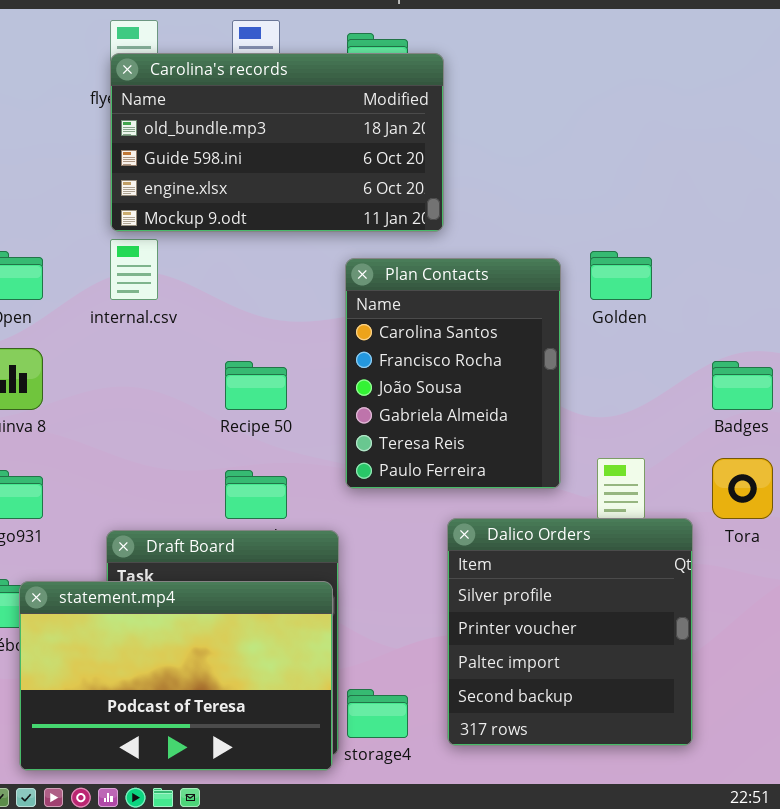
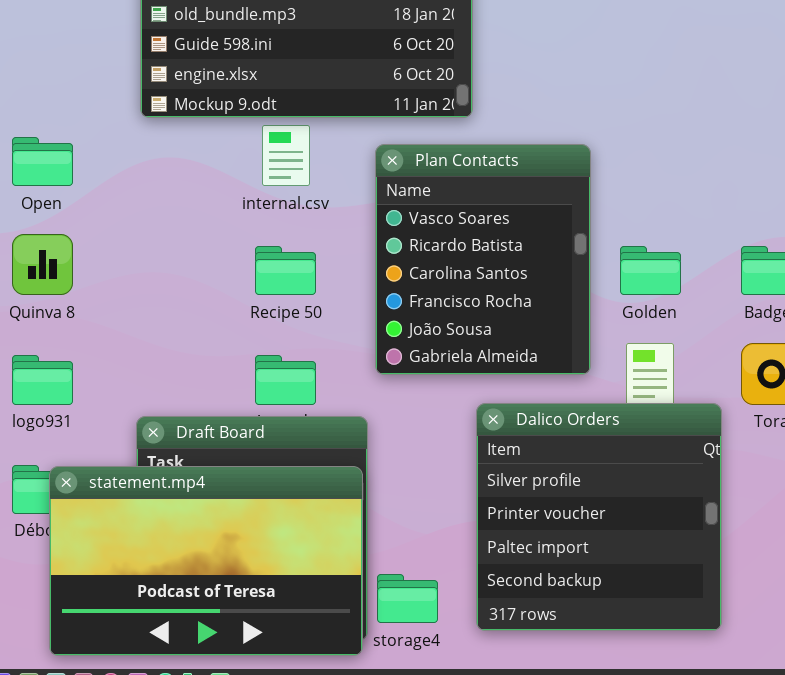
internal.csv: [110,239,158,300] -> [262,125,310,186], moved
Golden: [590,251,652,300] -> [620,246,681,295], moved
Plan Contacts: [345,258,561,489] -> [375,144,591,375], scrolled up 2 rows

